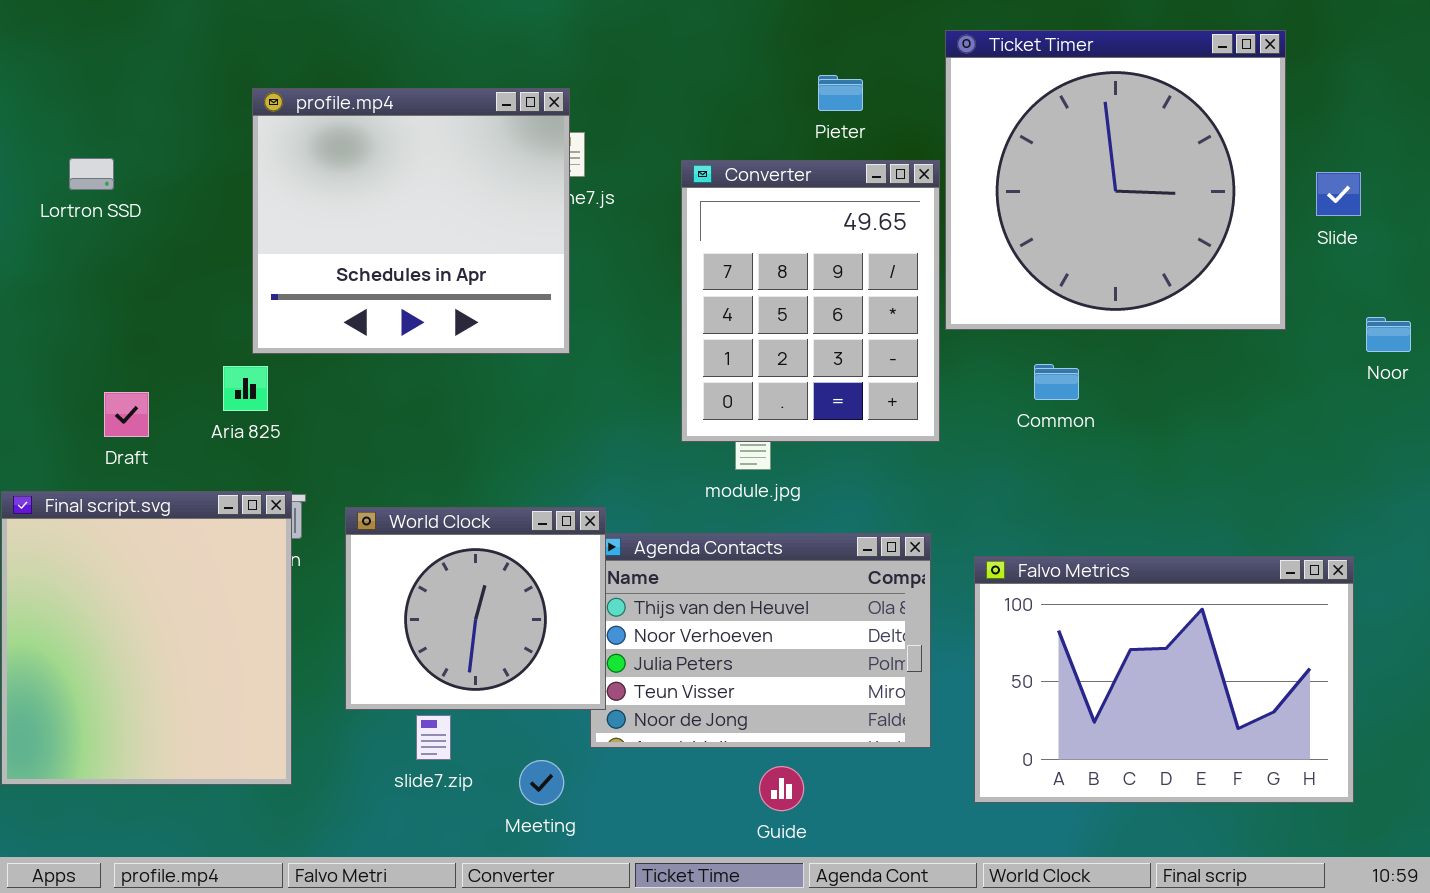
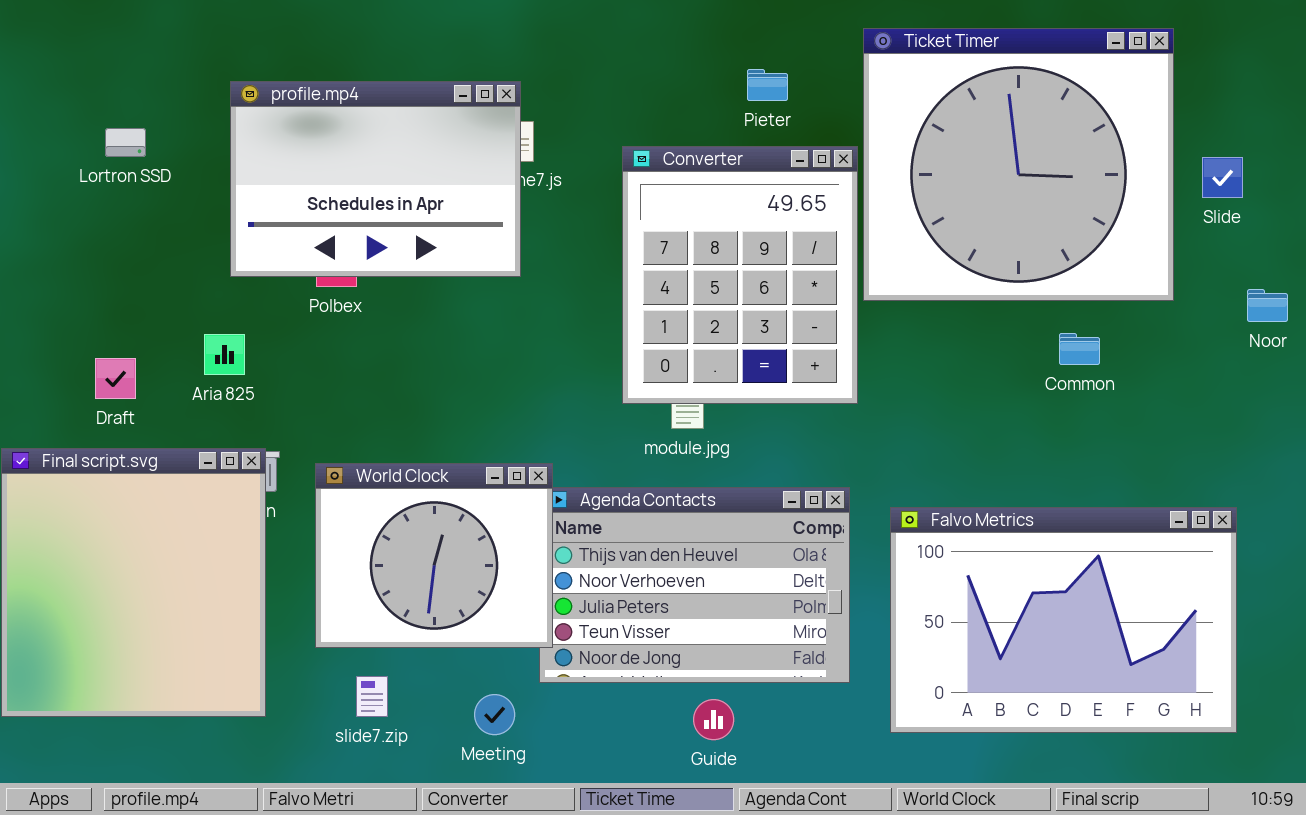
profile.mp4: [252,88,570,354] -> [230,81,521,277], resized
Lortron SSD: [69,158,114,190] -> [105,128,146,157], moved
Common: [1034,364,1079,400] -> [1059,333,1100,365], moved
slide7.zip: [416,715,451,760] -> [356,676,388,717], moved

